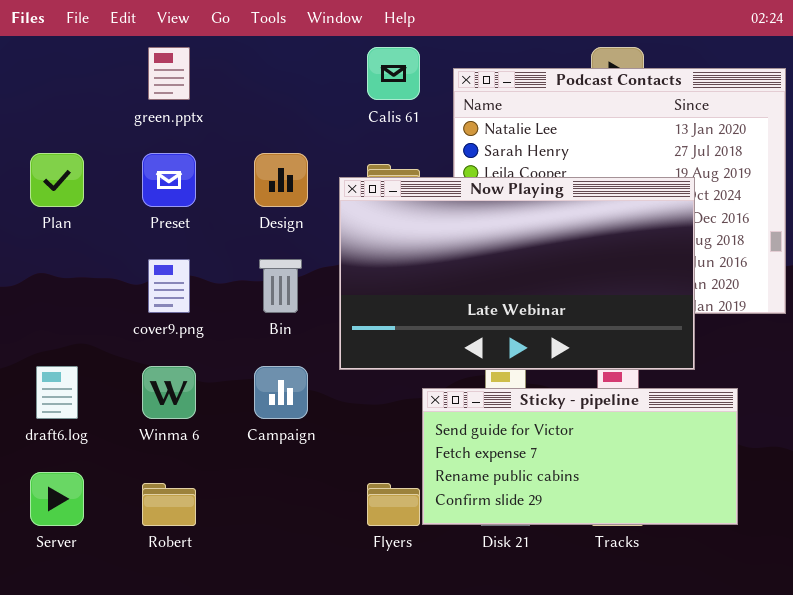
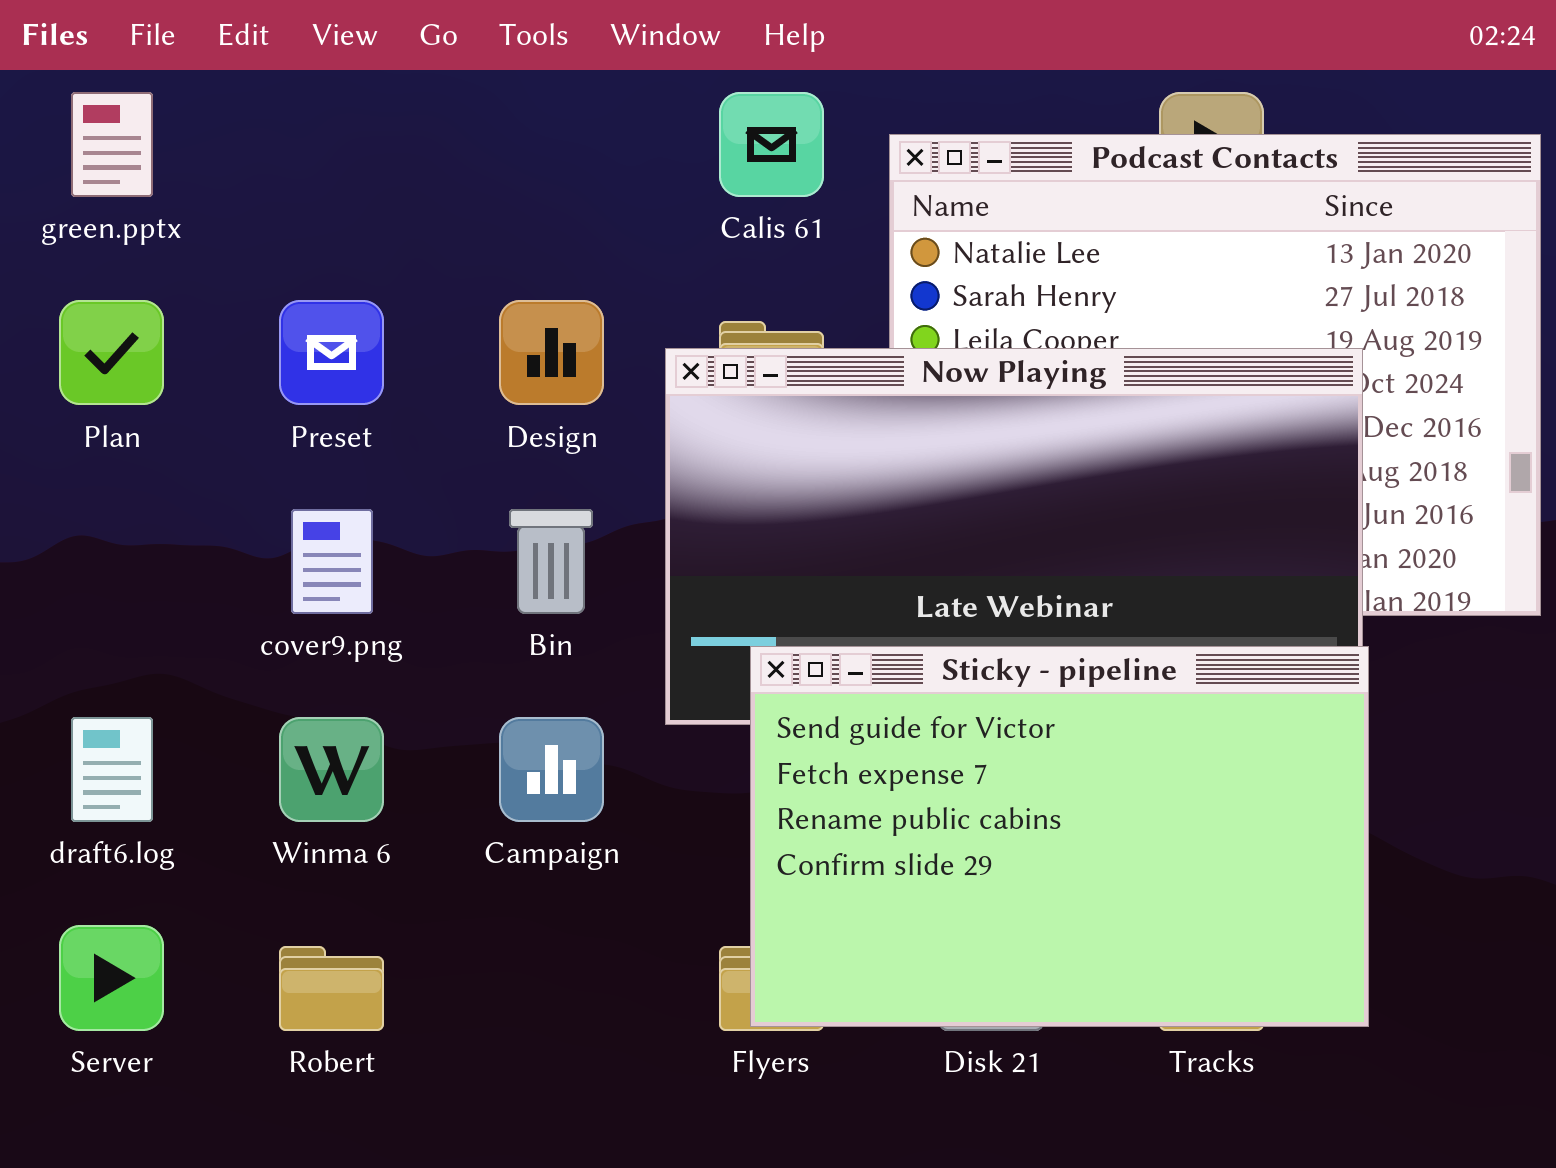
green.pptx: [148,47,190,100] -> [71,92,153,197], moved
Sticky - pipeline: [422,388,738,525] -> [750,646,1369,1027], moved, resized

